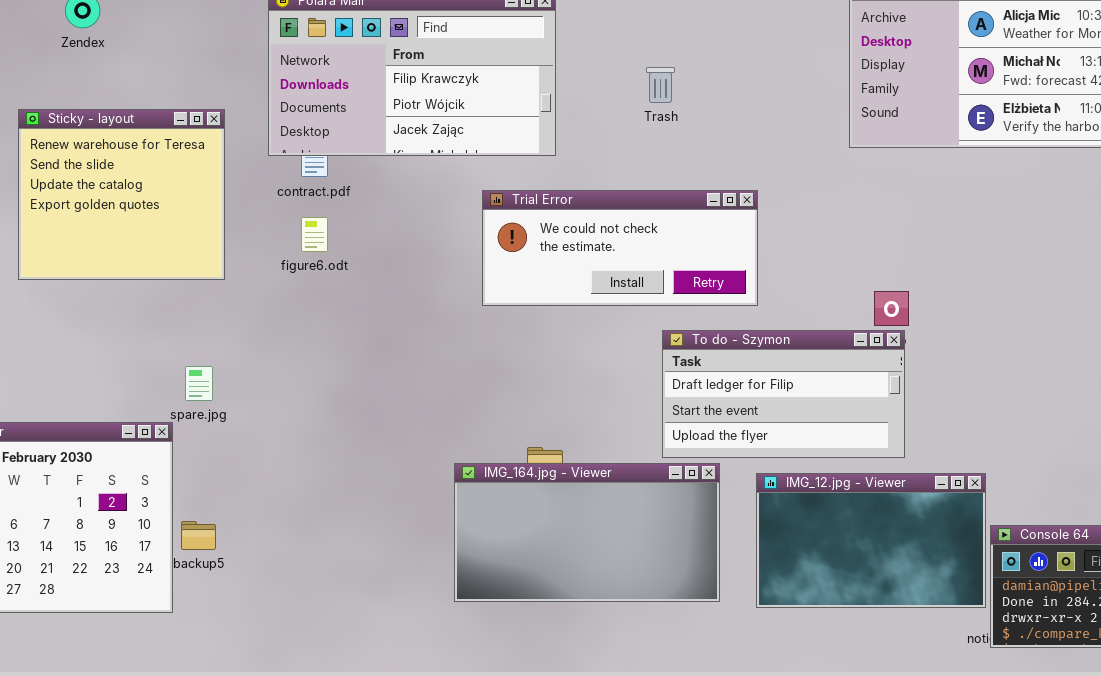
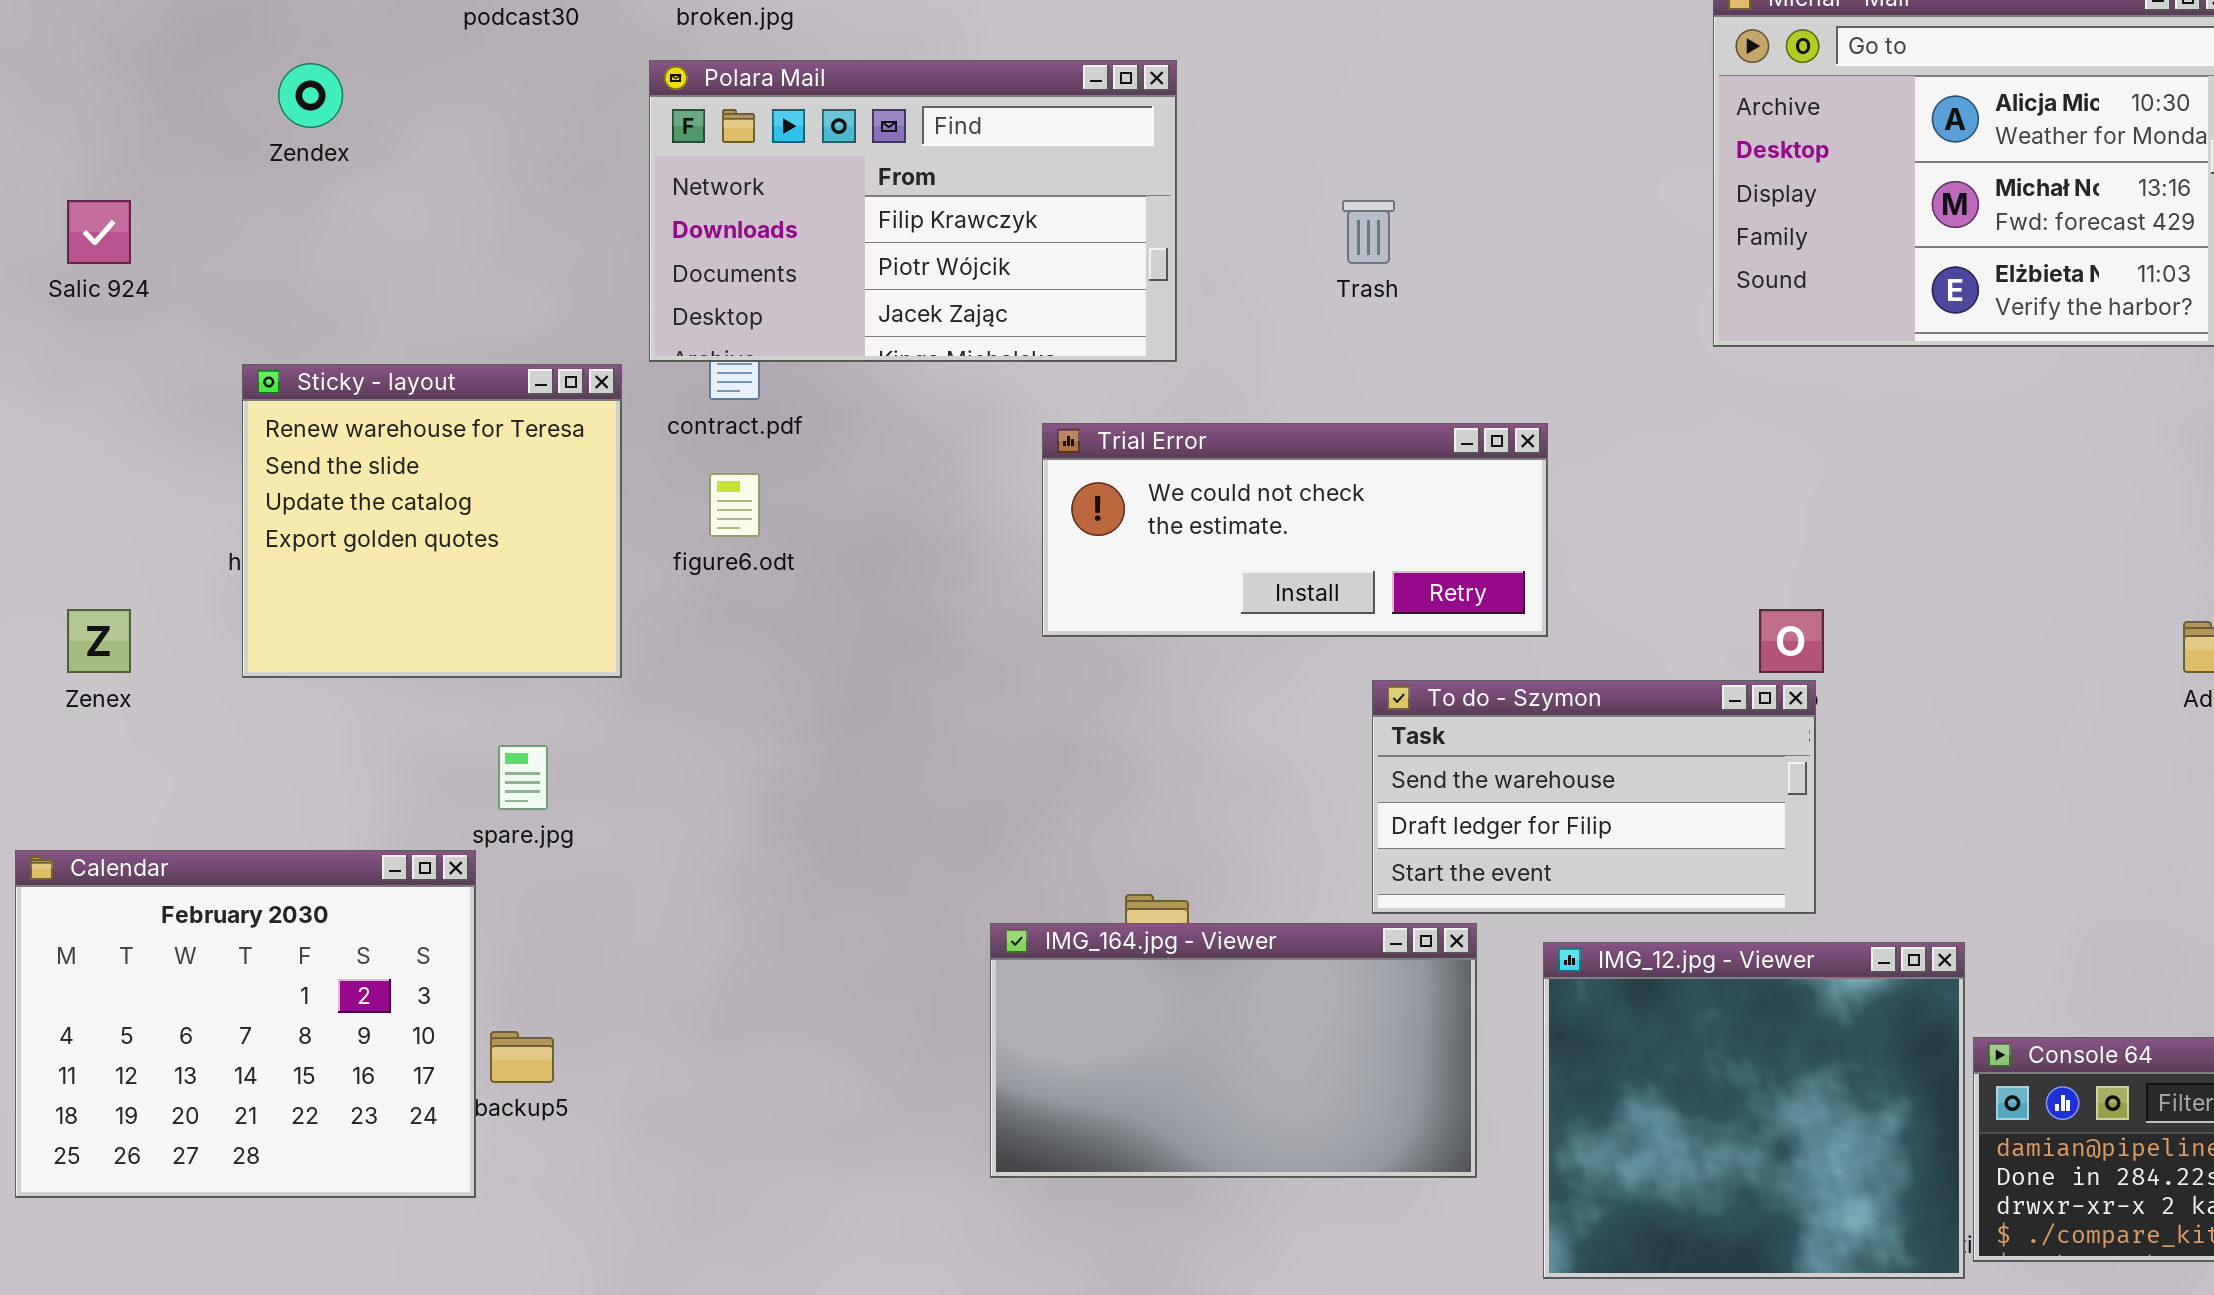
Sticky - layout: [18,109,225,280] -> [242,364,622,678], moved
To do - Szymon: [662,330,905,458] -> [1372,680,1816,914], scrolled up 1 row
IMG_12.jpg - Viewer: [756,473,986,608] -> [1543,942,1965,1279], resized

